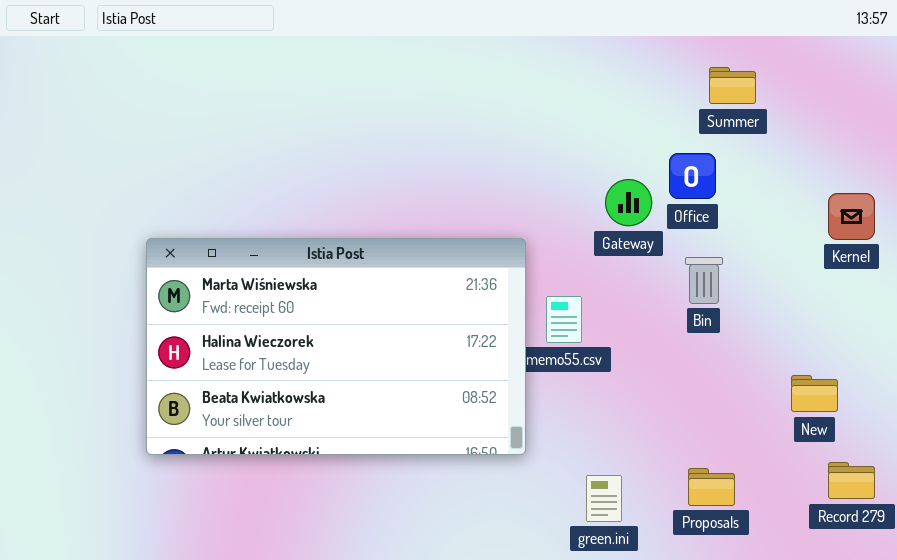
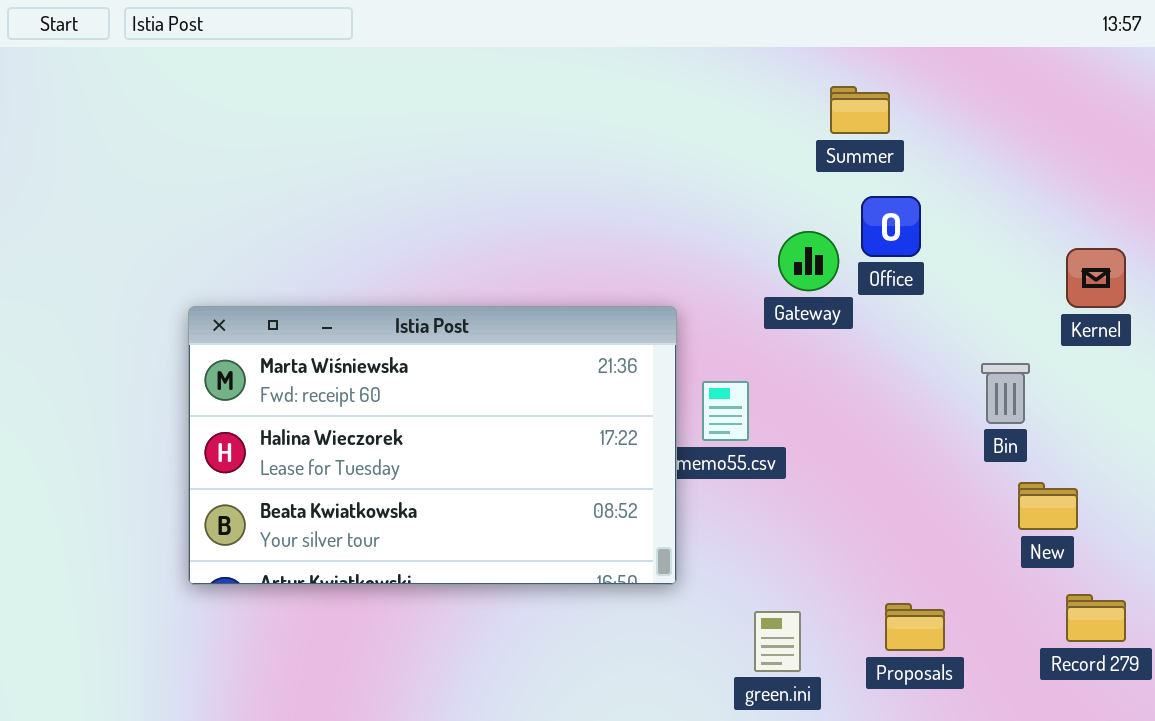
Summer: [709,67,756,104] -> [830,86,890,134], moved
Bin: [685,257,723,304] -> [981,363,1030,424], moved

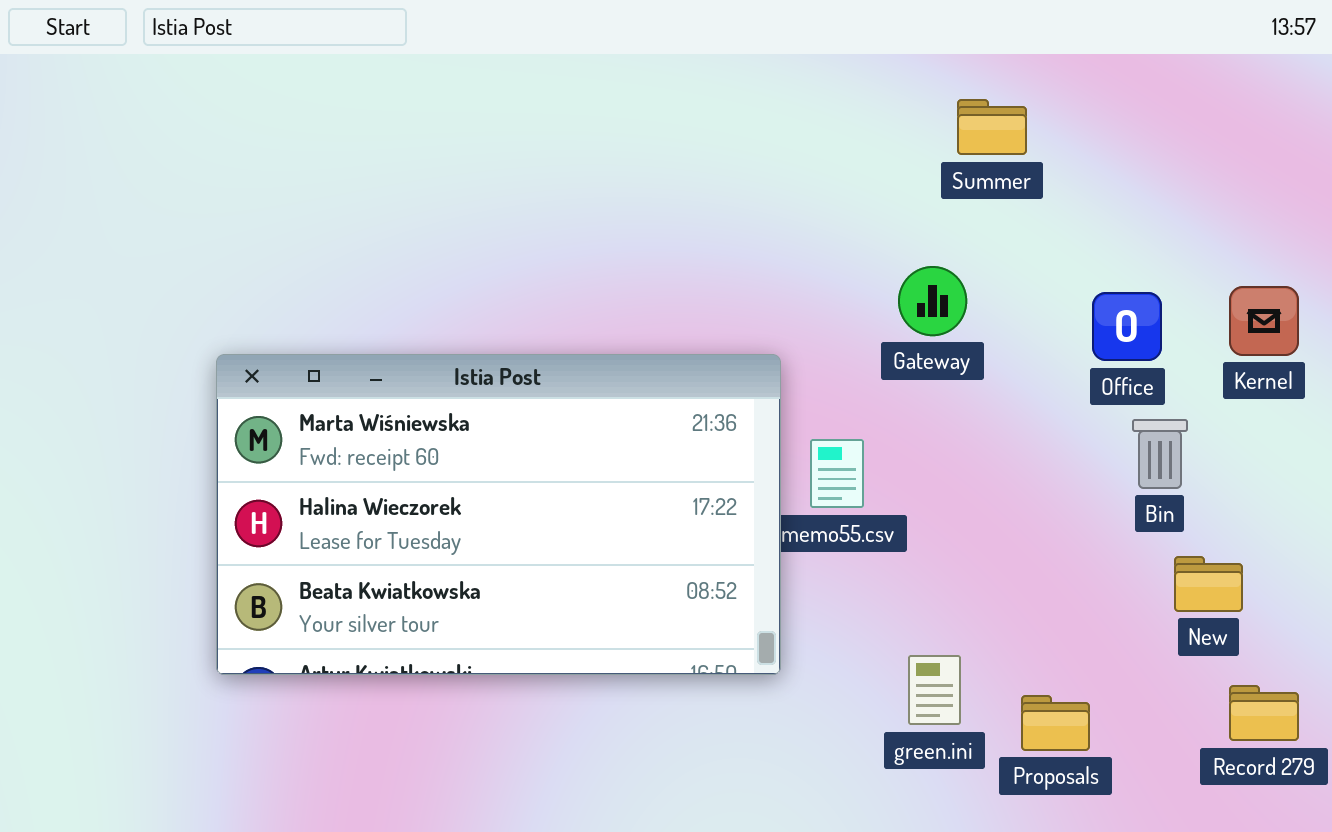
Office: [861,196,921,257] -> [1092,292,1162,361], moved
green.ini: [754,611,801,672] -> [908,655,961,725], moved

